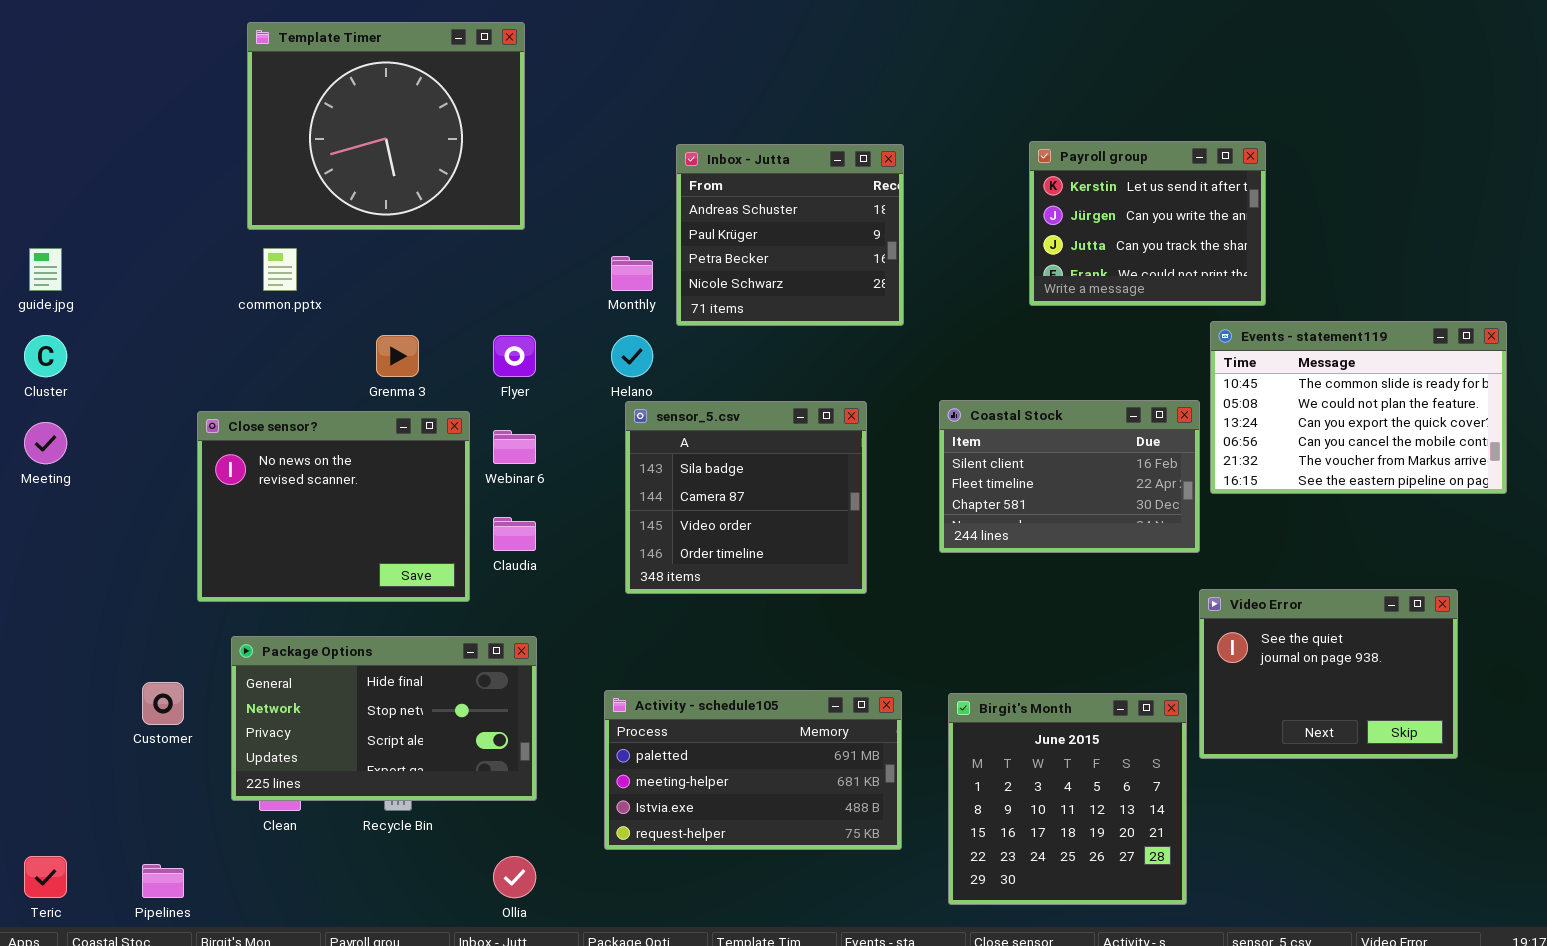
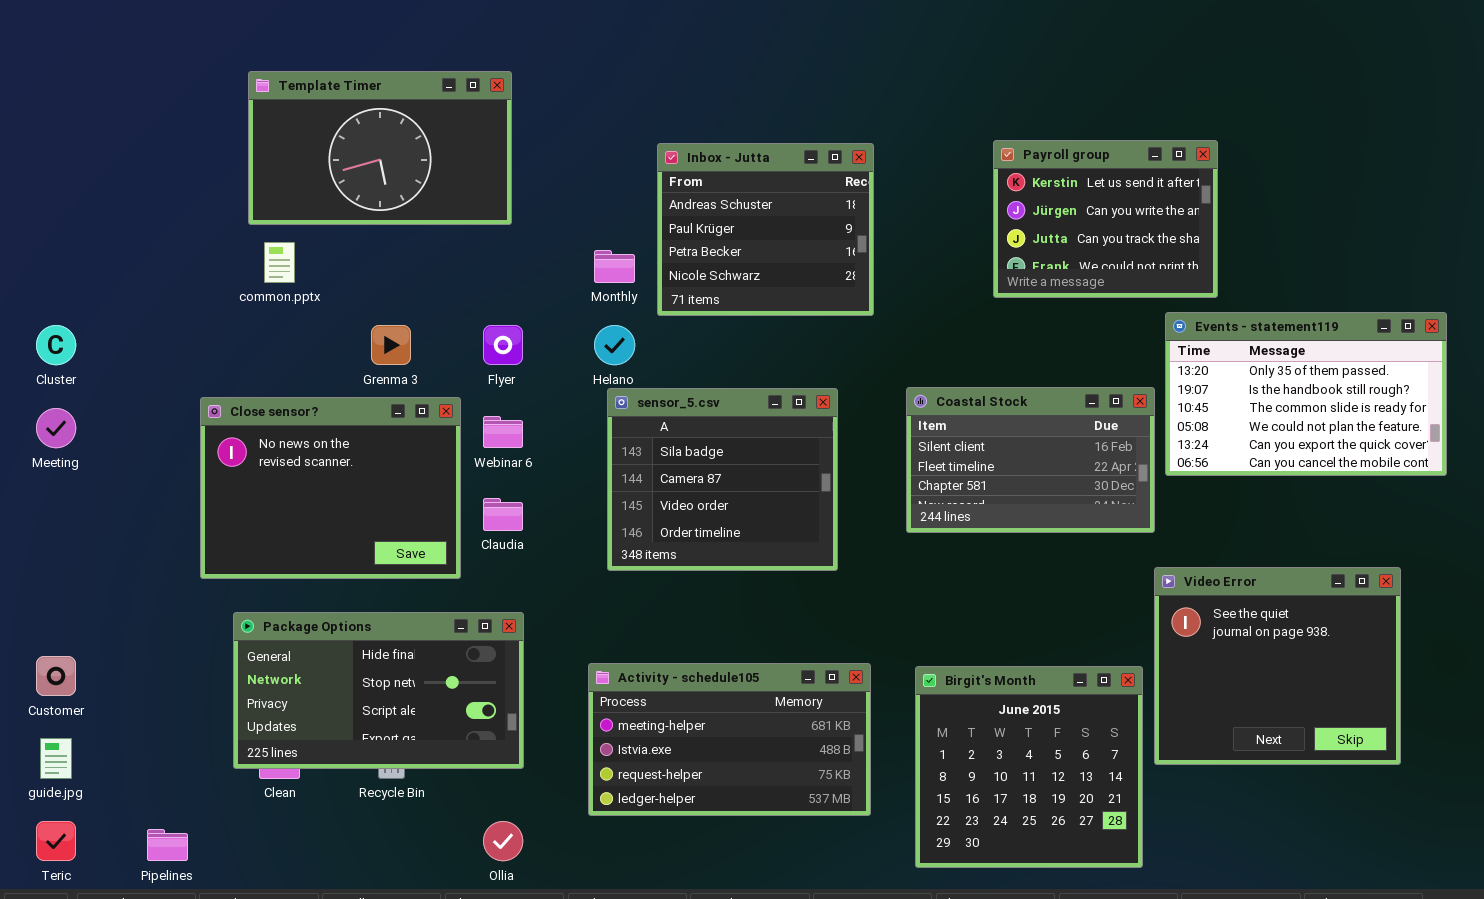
Template Timer: [247,22,525,230] -> [248,71,512,225], resized
guide.jpg: [29,248,62,291] -> [40,738,72,779], moved
Events - statement119: [1210,321,1507,494] -> [1165,312,1447,476], scrolled up 2 rows
Video Error: [1199,589,1458,759] -> [1154,567,1401,765], resized
Customer: [142,682,184,725] -> [36,656,76,696], moved
Activity - schedule105: [604,690,902,850] -> [588,663,871,816], scrolled down 1 row

